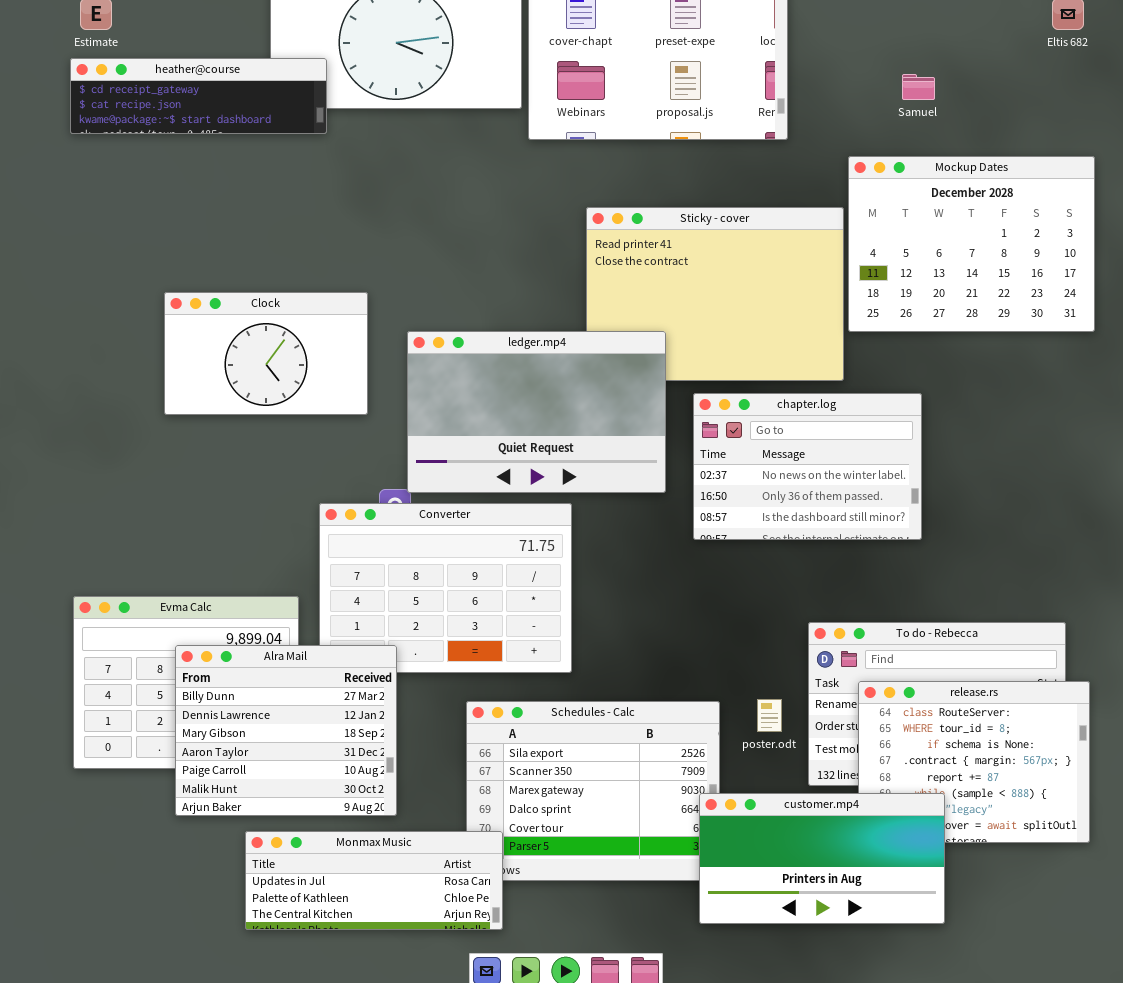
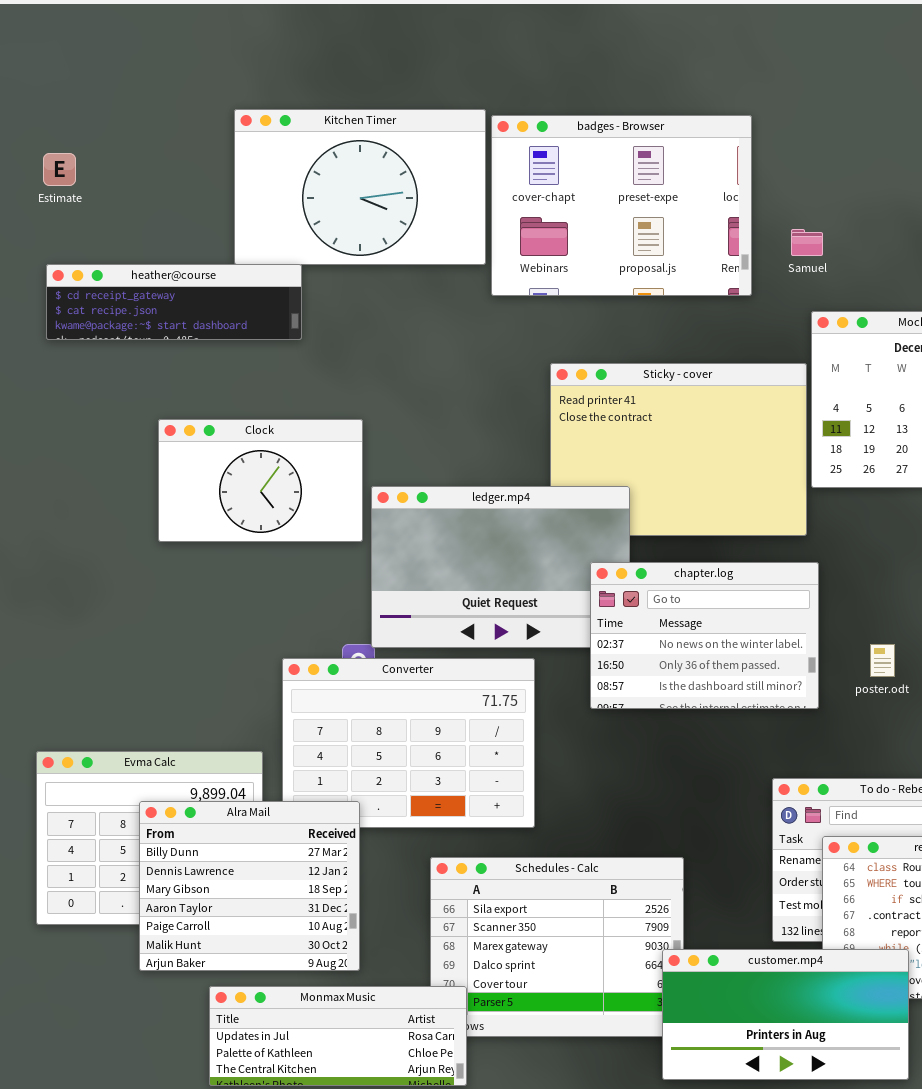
heather@course: [70,58,327,134] -> [46,264,302,340], moved
Samuel: [902,74,935,100] -> [791,229,823,256], moved
Clock: [164,292,368,415] -> [158,419,363,542], moved
chapter.log: [693,393,922,540] -> [590,562,819,709], moved
poster.odt: [757,699,782,732] -> [870,644,895,677], moved

